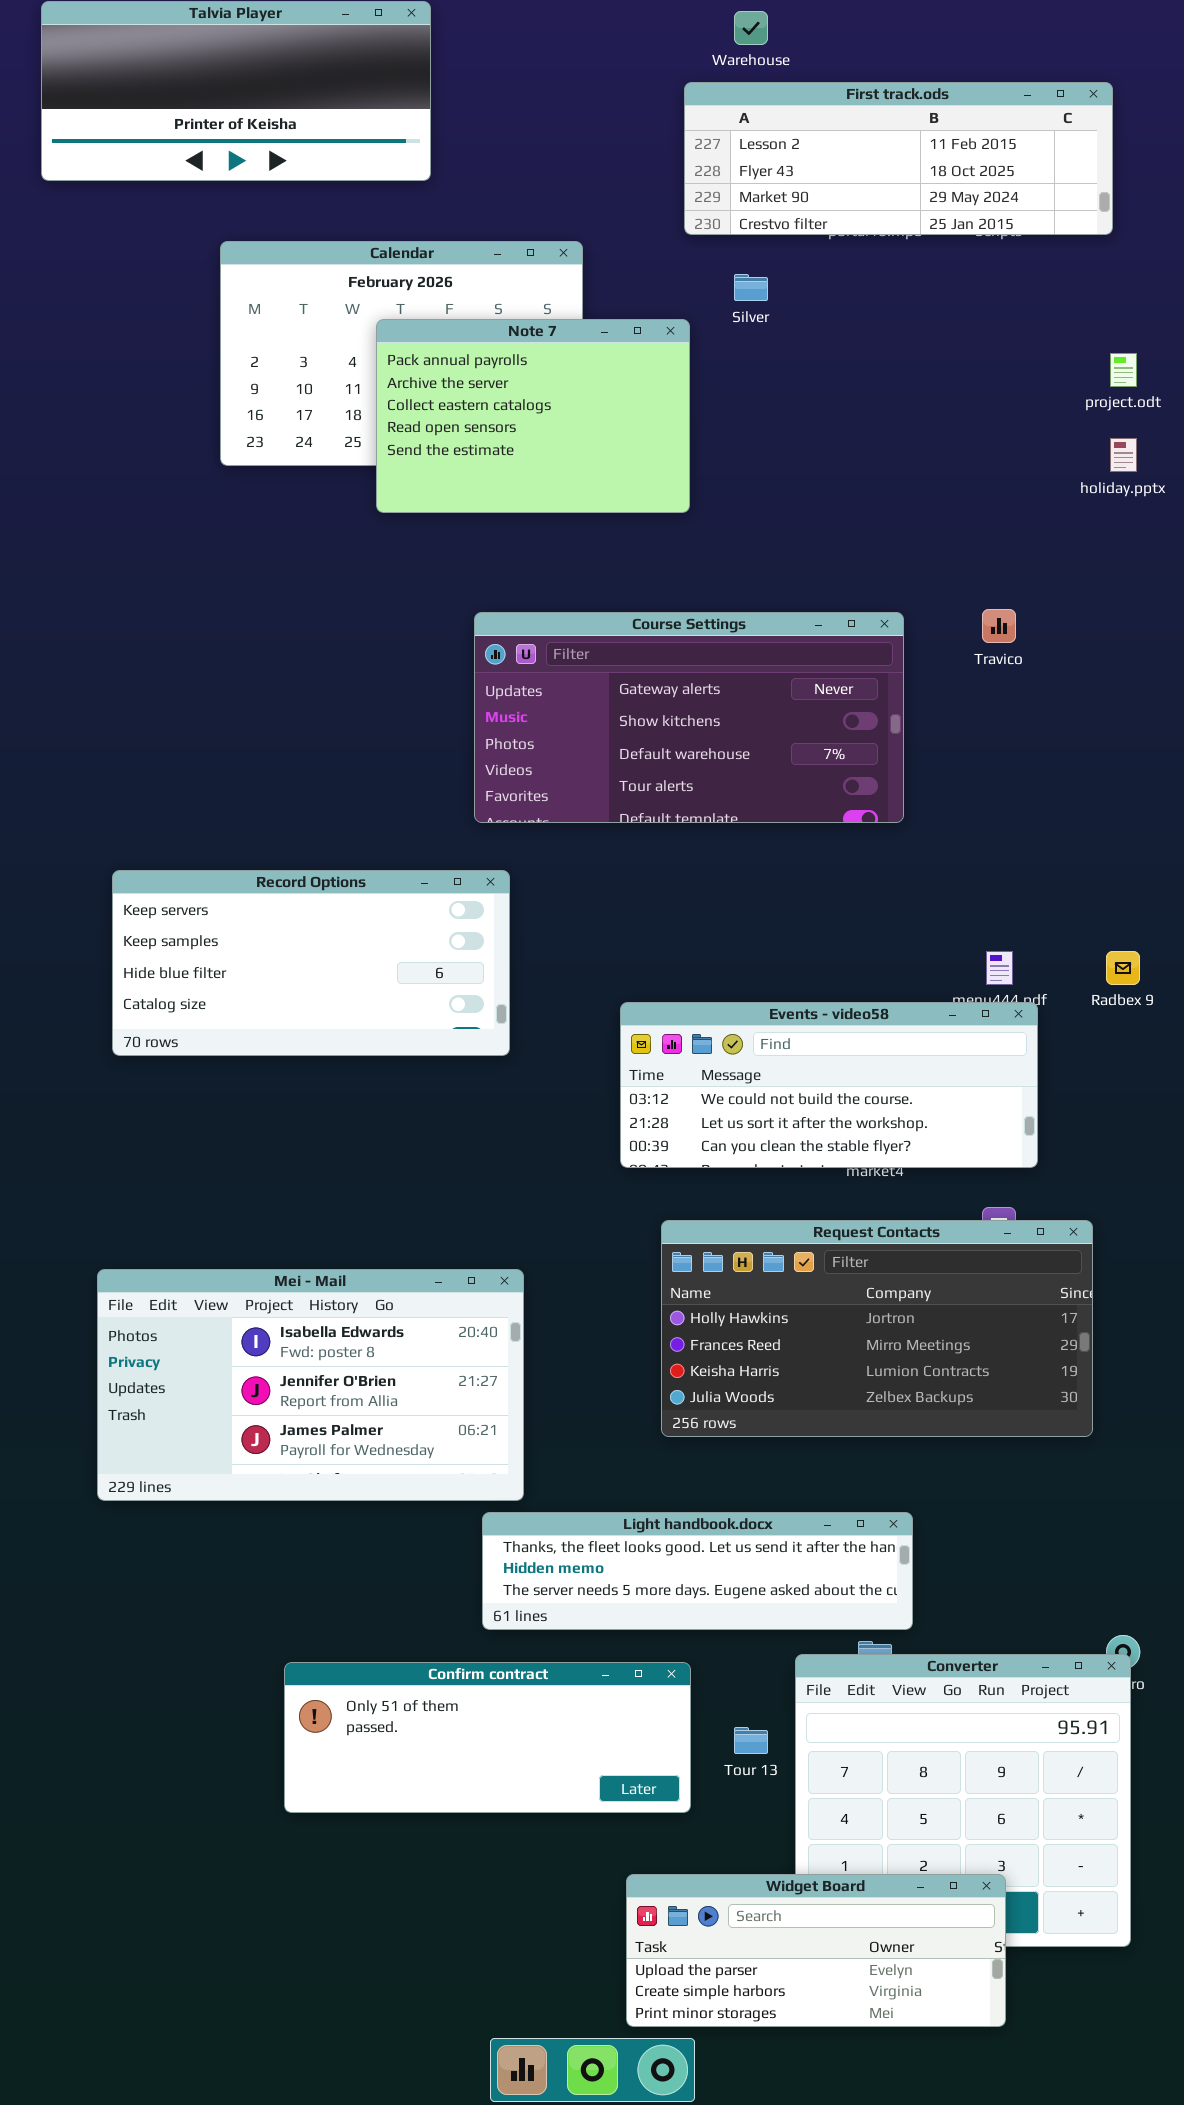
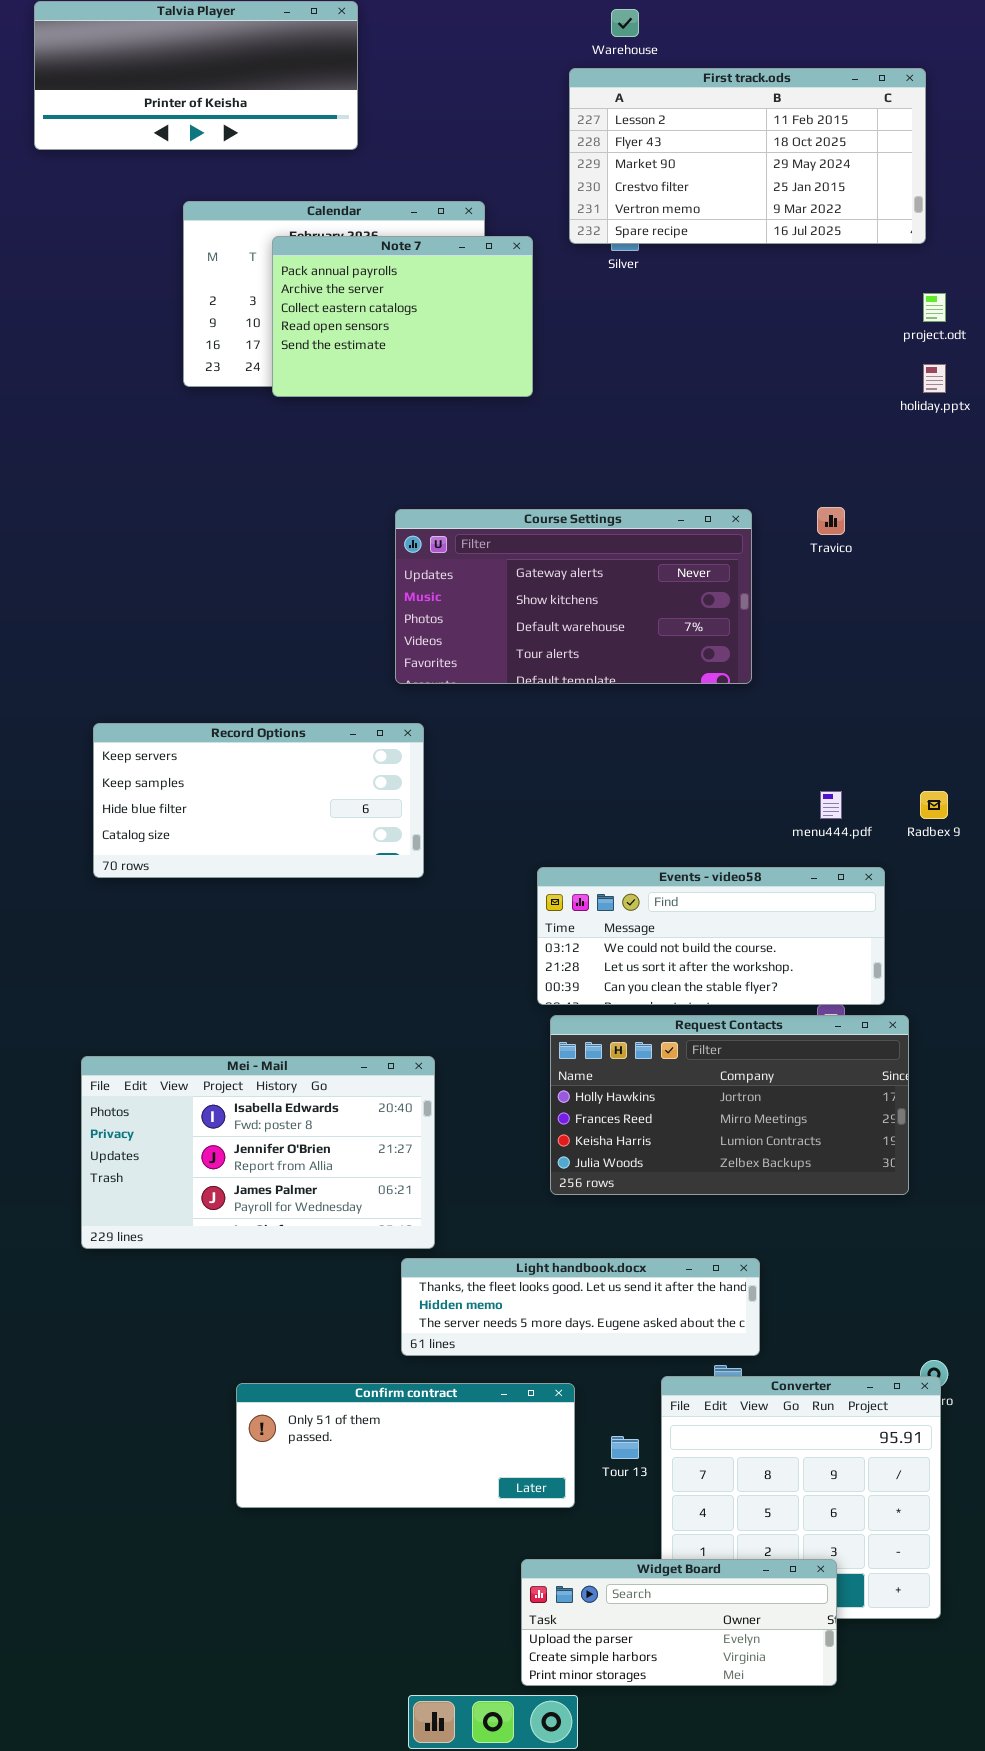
First track.ods: [684,82,1113,235] -> [569,68,926,244], resized
Note 7: [376,319,690,513] -> [272,236,533,397], moved
Events - video58: [620,1002,1038,1168] -> [537,867,885,1005], moved

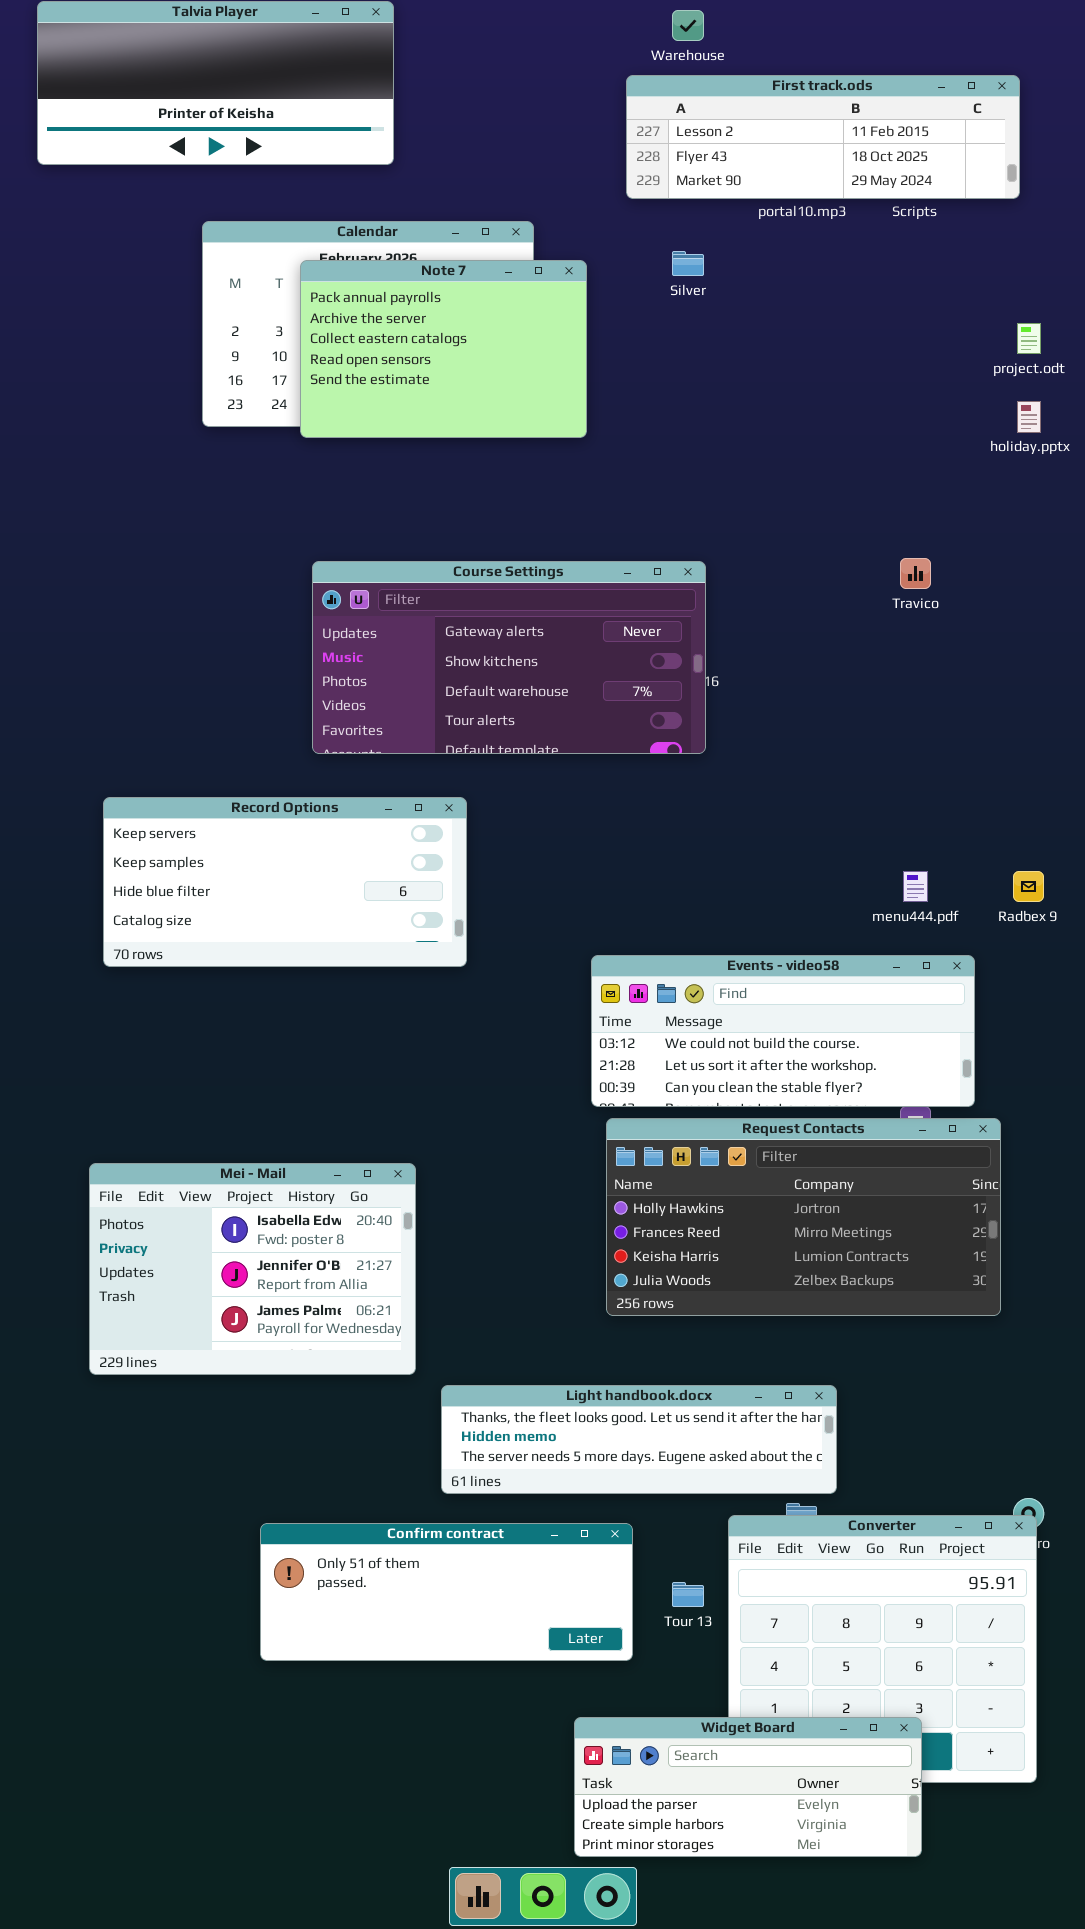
First track.ods: [569,68,926,244] -> [626,75,1020,199], resized
Course Settings: [395,509,752,684] -> [312,561,706,754], moved
Mei - Mail: [81,1056,435,1249] -> [89,1163,416,1375], resized

